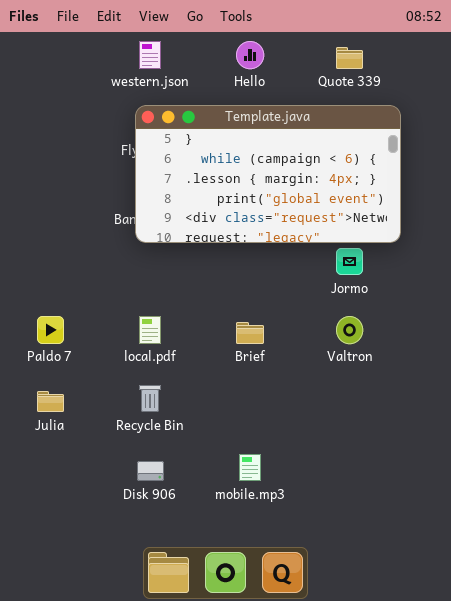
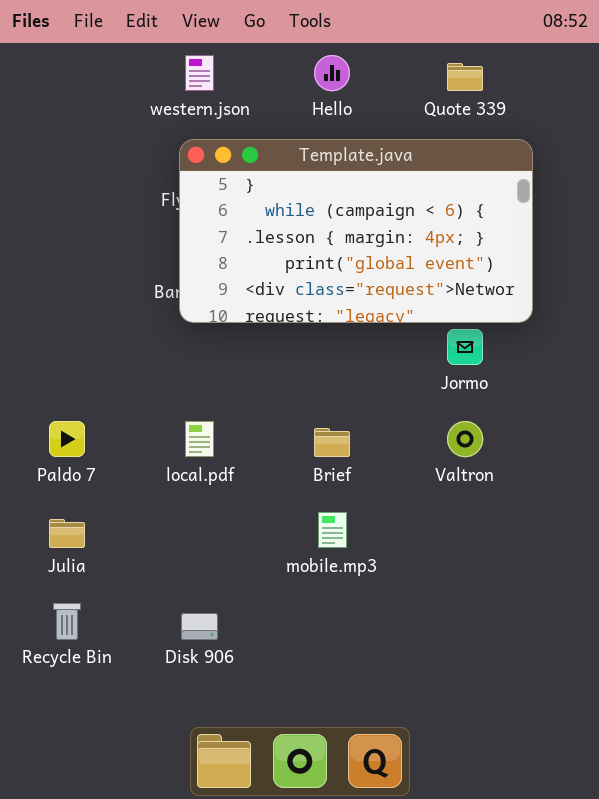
Recycle Bin: [139,385,161,412] -> [53,603,81,640], moved
mobile.mp3: [239,454,261,481] -> [318,512,347,548], moved

